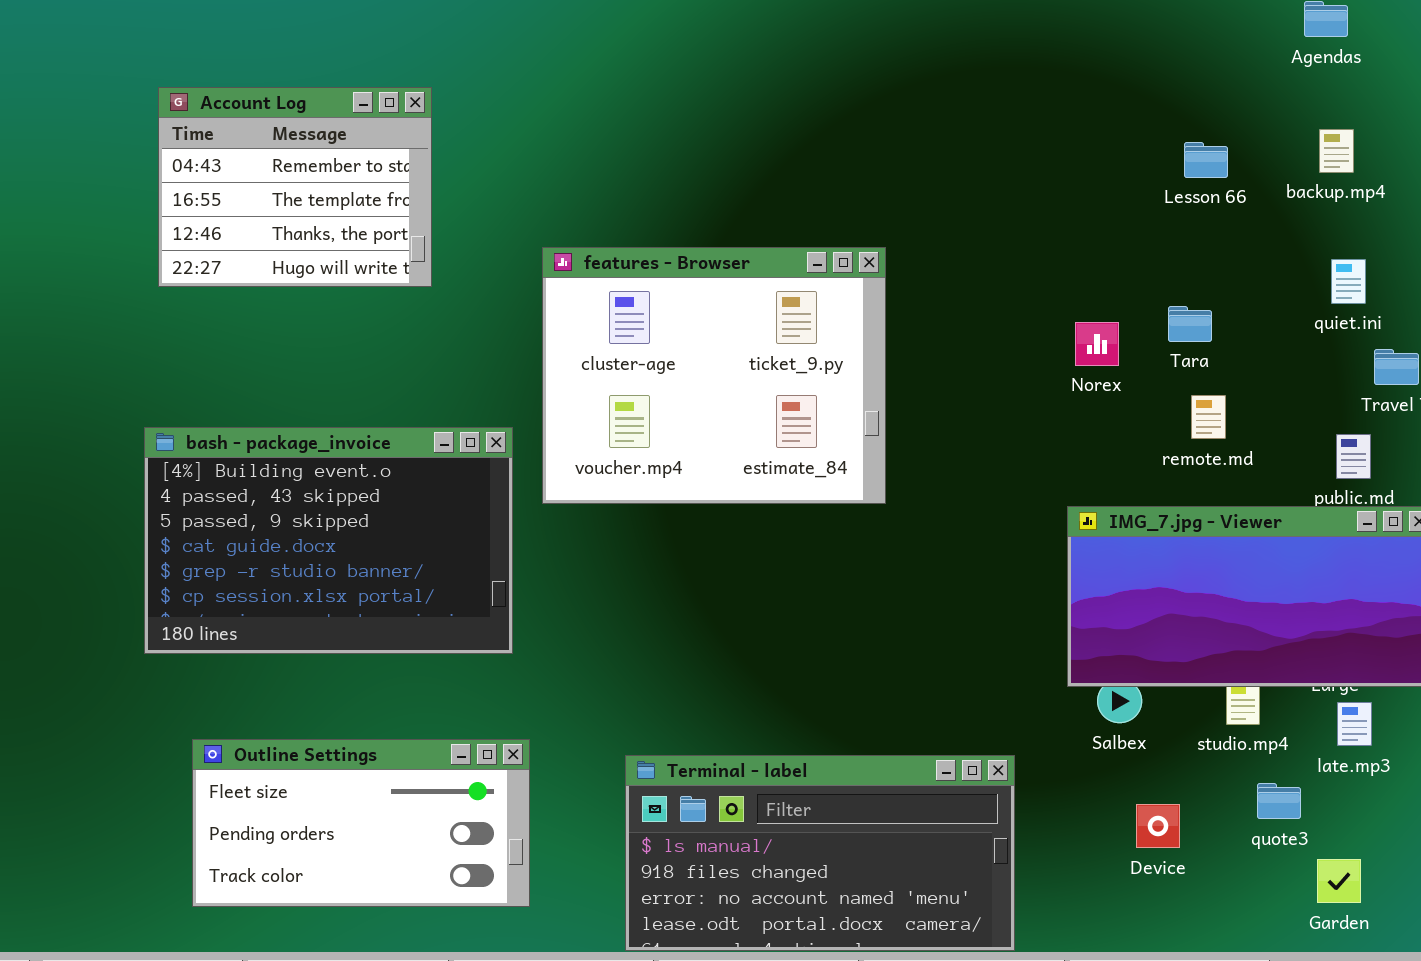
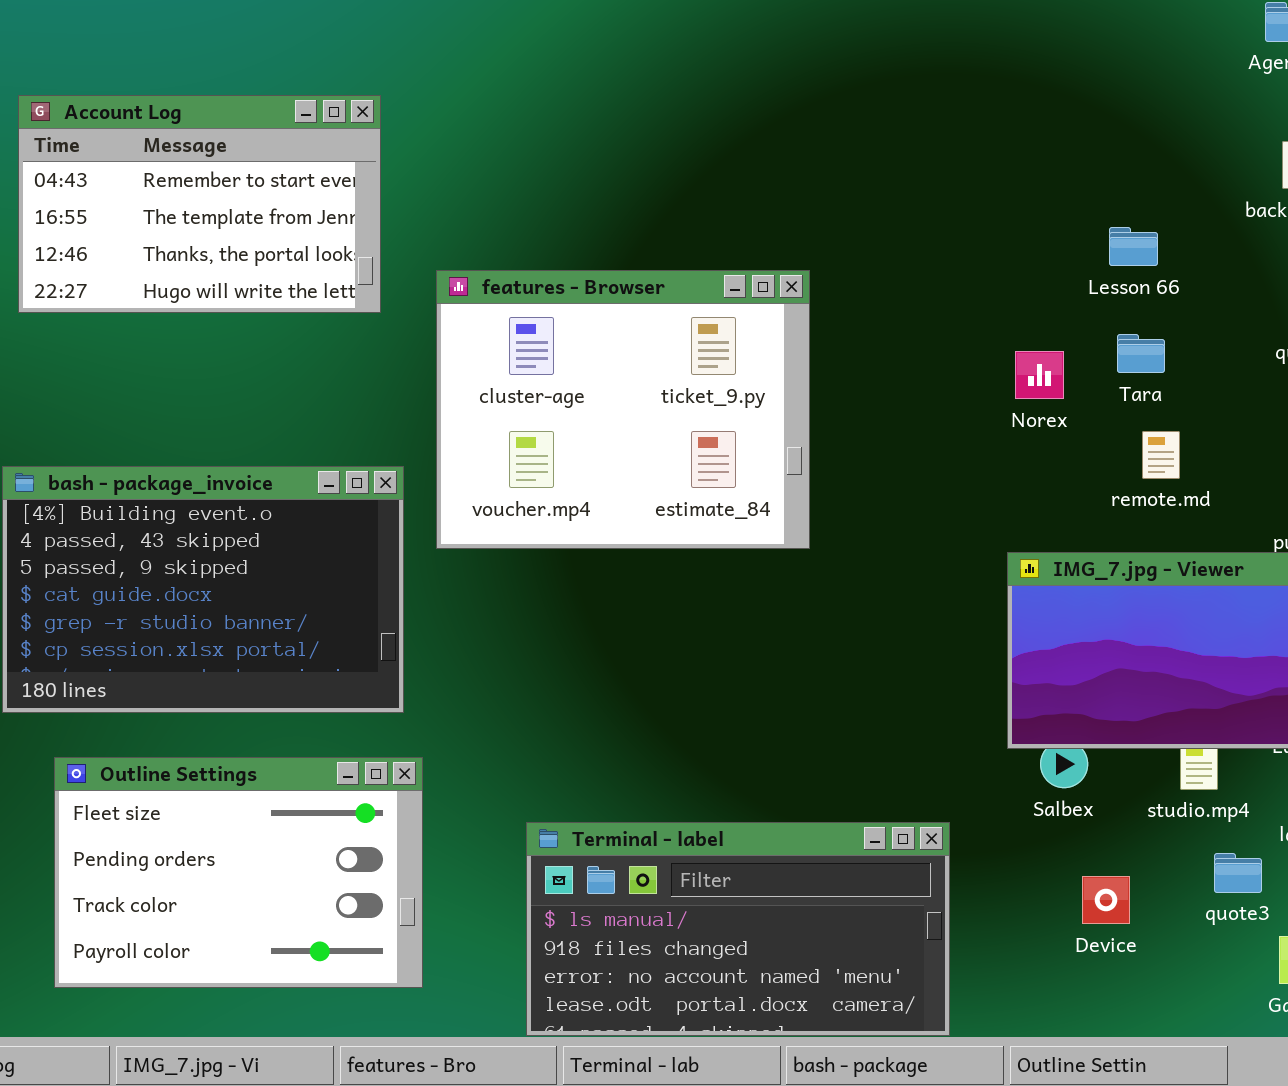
Account Log: [158,87,432,287] -> [18,95,381,313], resized
Lesson 66: [1184,142,1228,178] -> [1109,227,1158,266], moved
Outline Settings: [192,739,530,907] -> [54,757,423,988], resized

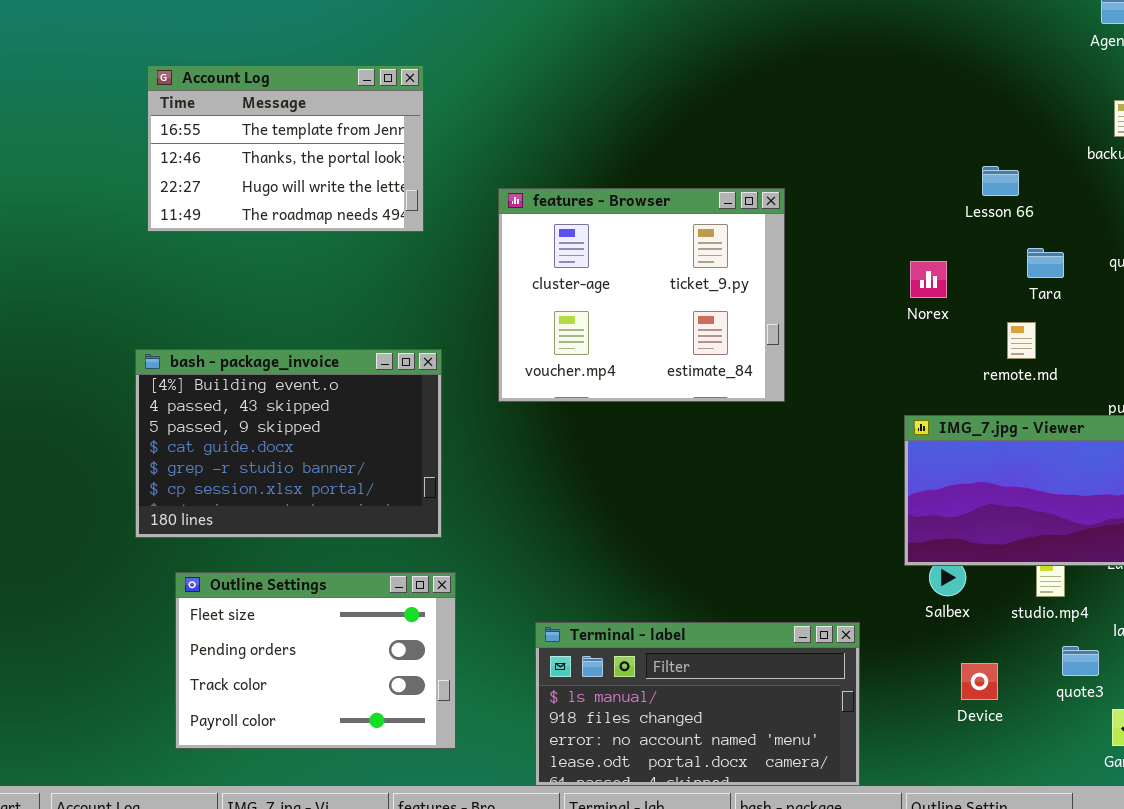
Account Log: [18,95,381,313] -> [147,65,424,232], scrolled down 1 row
features - Browser: [436,270,810,549] -> [498,188,785,402], moved
Tara: [1117,334,1165,373] -> [1027,248,1064,278], moved

